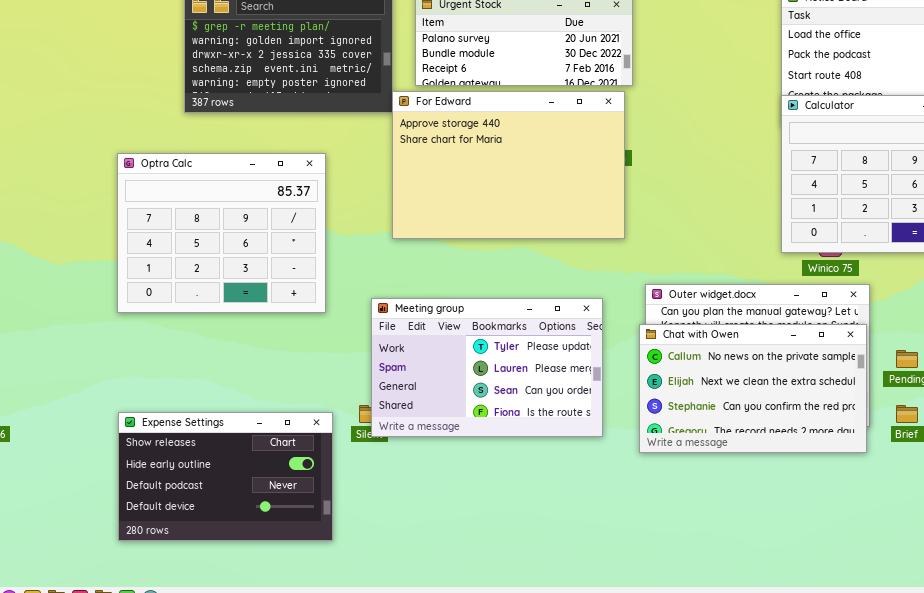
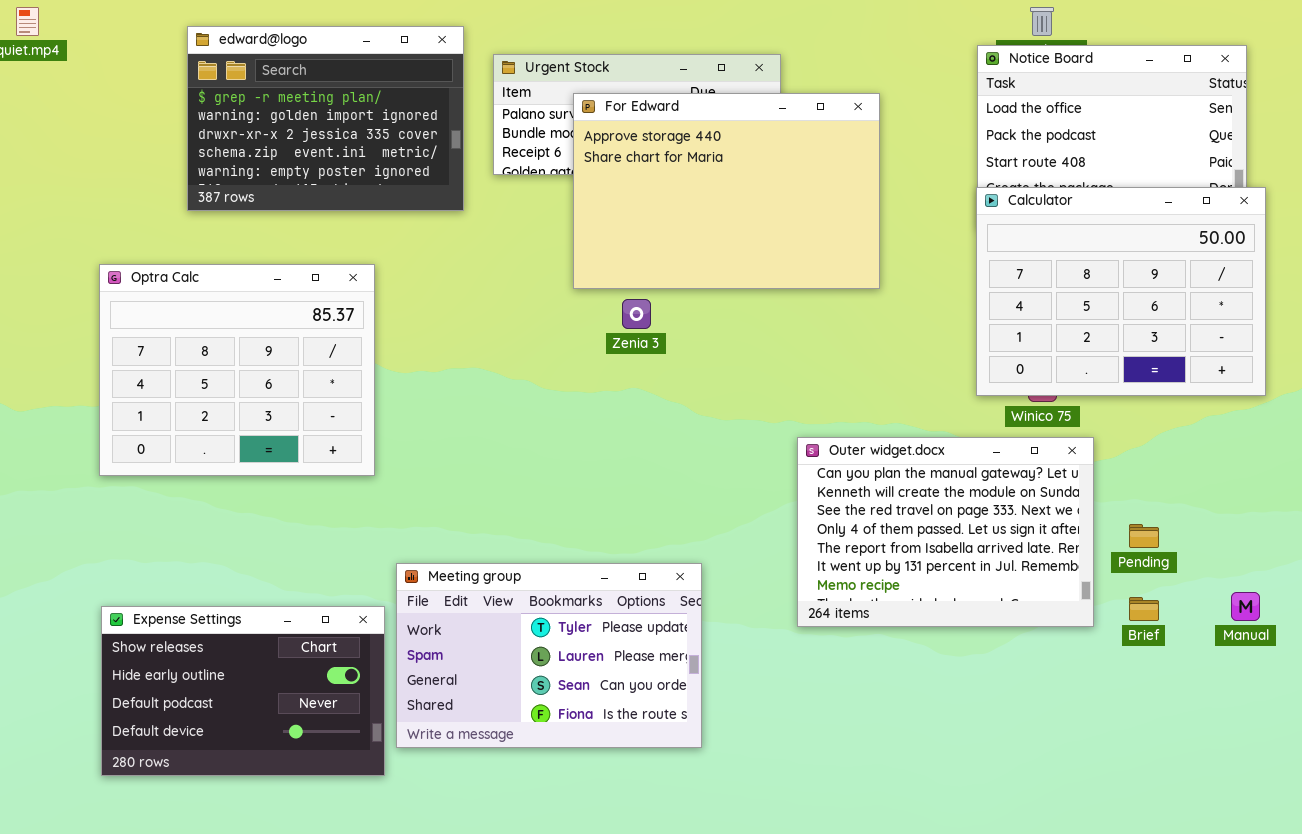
For Edward: [392,91,625,239] -> [573,93,880,289], moved
Meeting group: [371,298,603,437] -> [396,563,702,748], moved
Chat with Owen: [639,324,867,453] -> none, closed

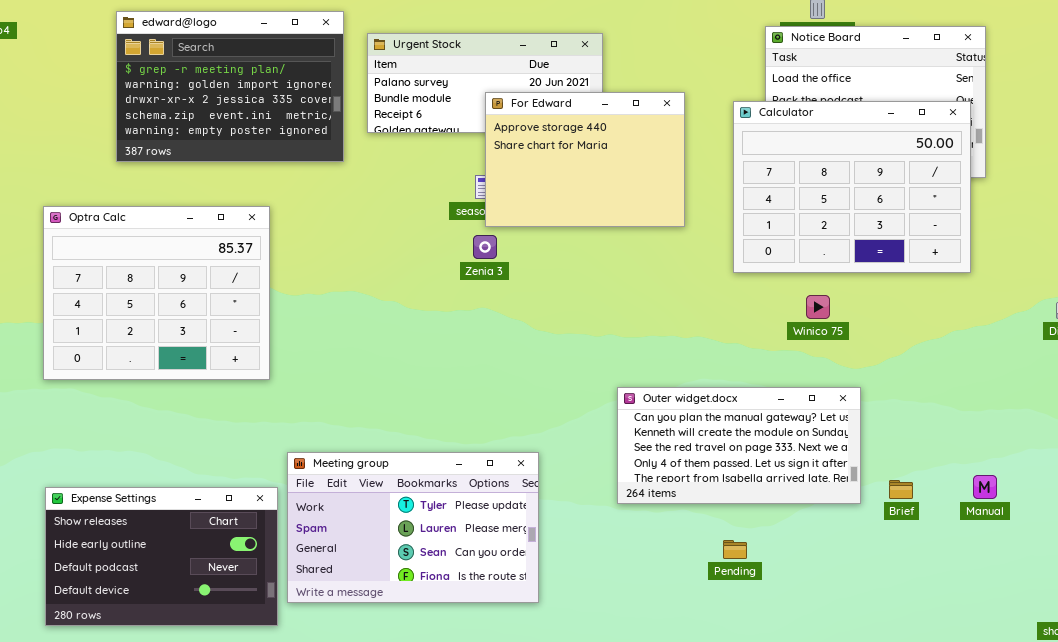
For Edward: [573,93,880,289] -> [485,92,685,227], resized
Calculator: [976,187,1266,396] -> [733,101,971,273], moved
Outer widget.docx: [797,437,1094,627] -> [617,387,861,504], resized
Pending: [1129,524,1159,548] -> [723,540,747,559], moved

